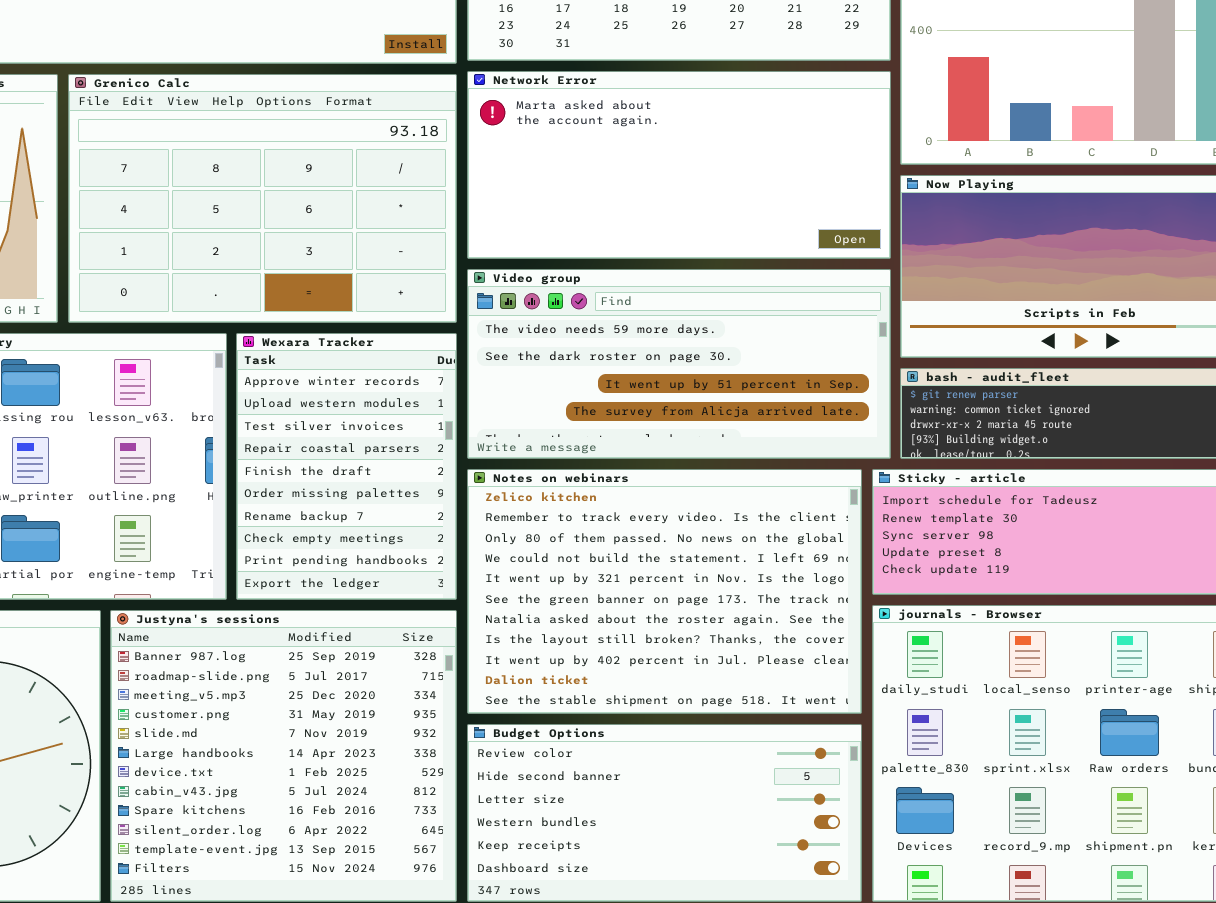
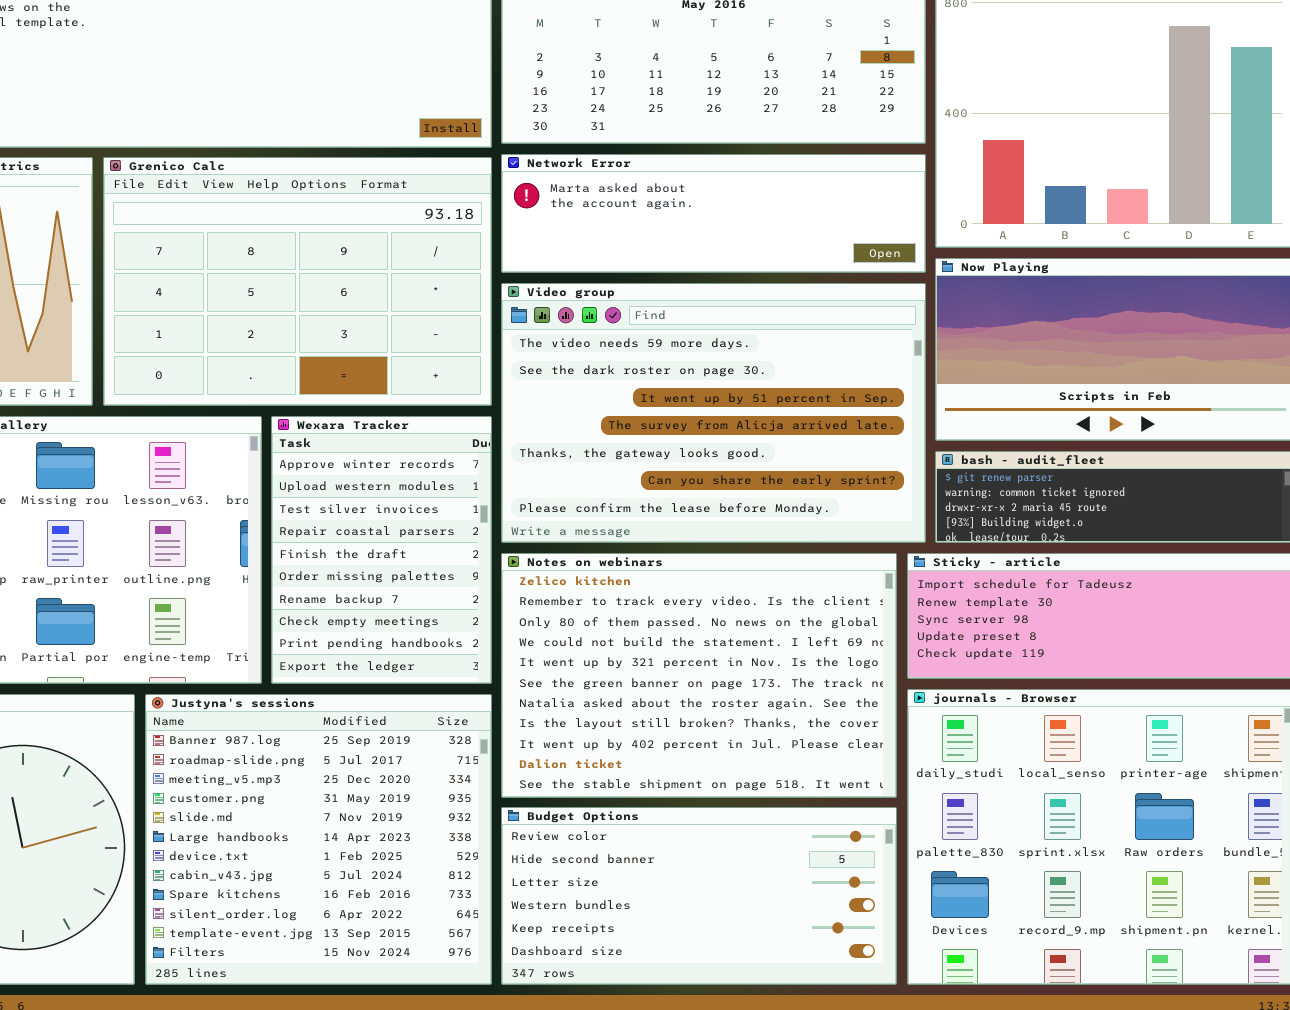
Network Error: [467,71,891,259] -> [501,154,926,273], resized
Video group: [467,269,891,459] -> [501,283,926,543], resized

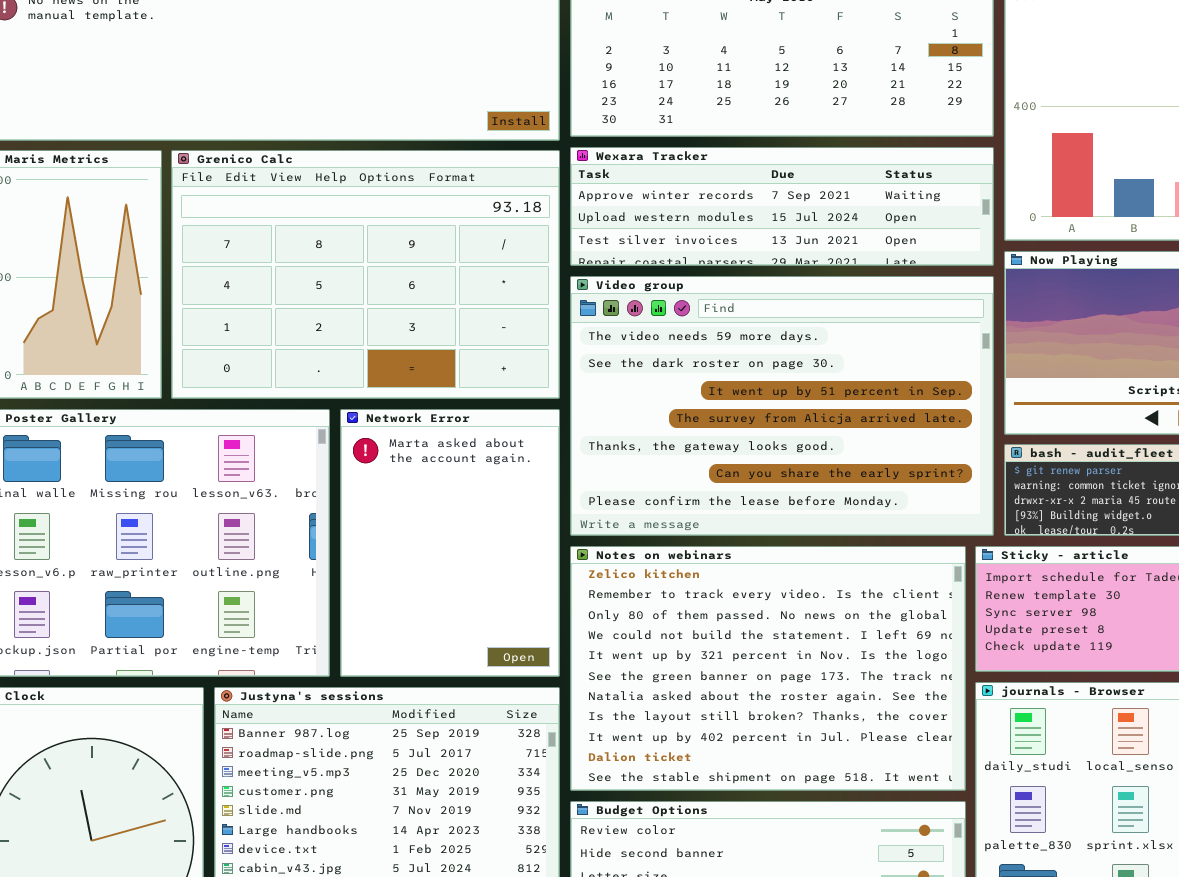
Network Error: [501,154,926,273] -> [340,409,560,677], moved, resized
Wexara Tracker: [271,416,492,684] -> [570,147,994,266], moved, resized

